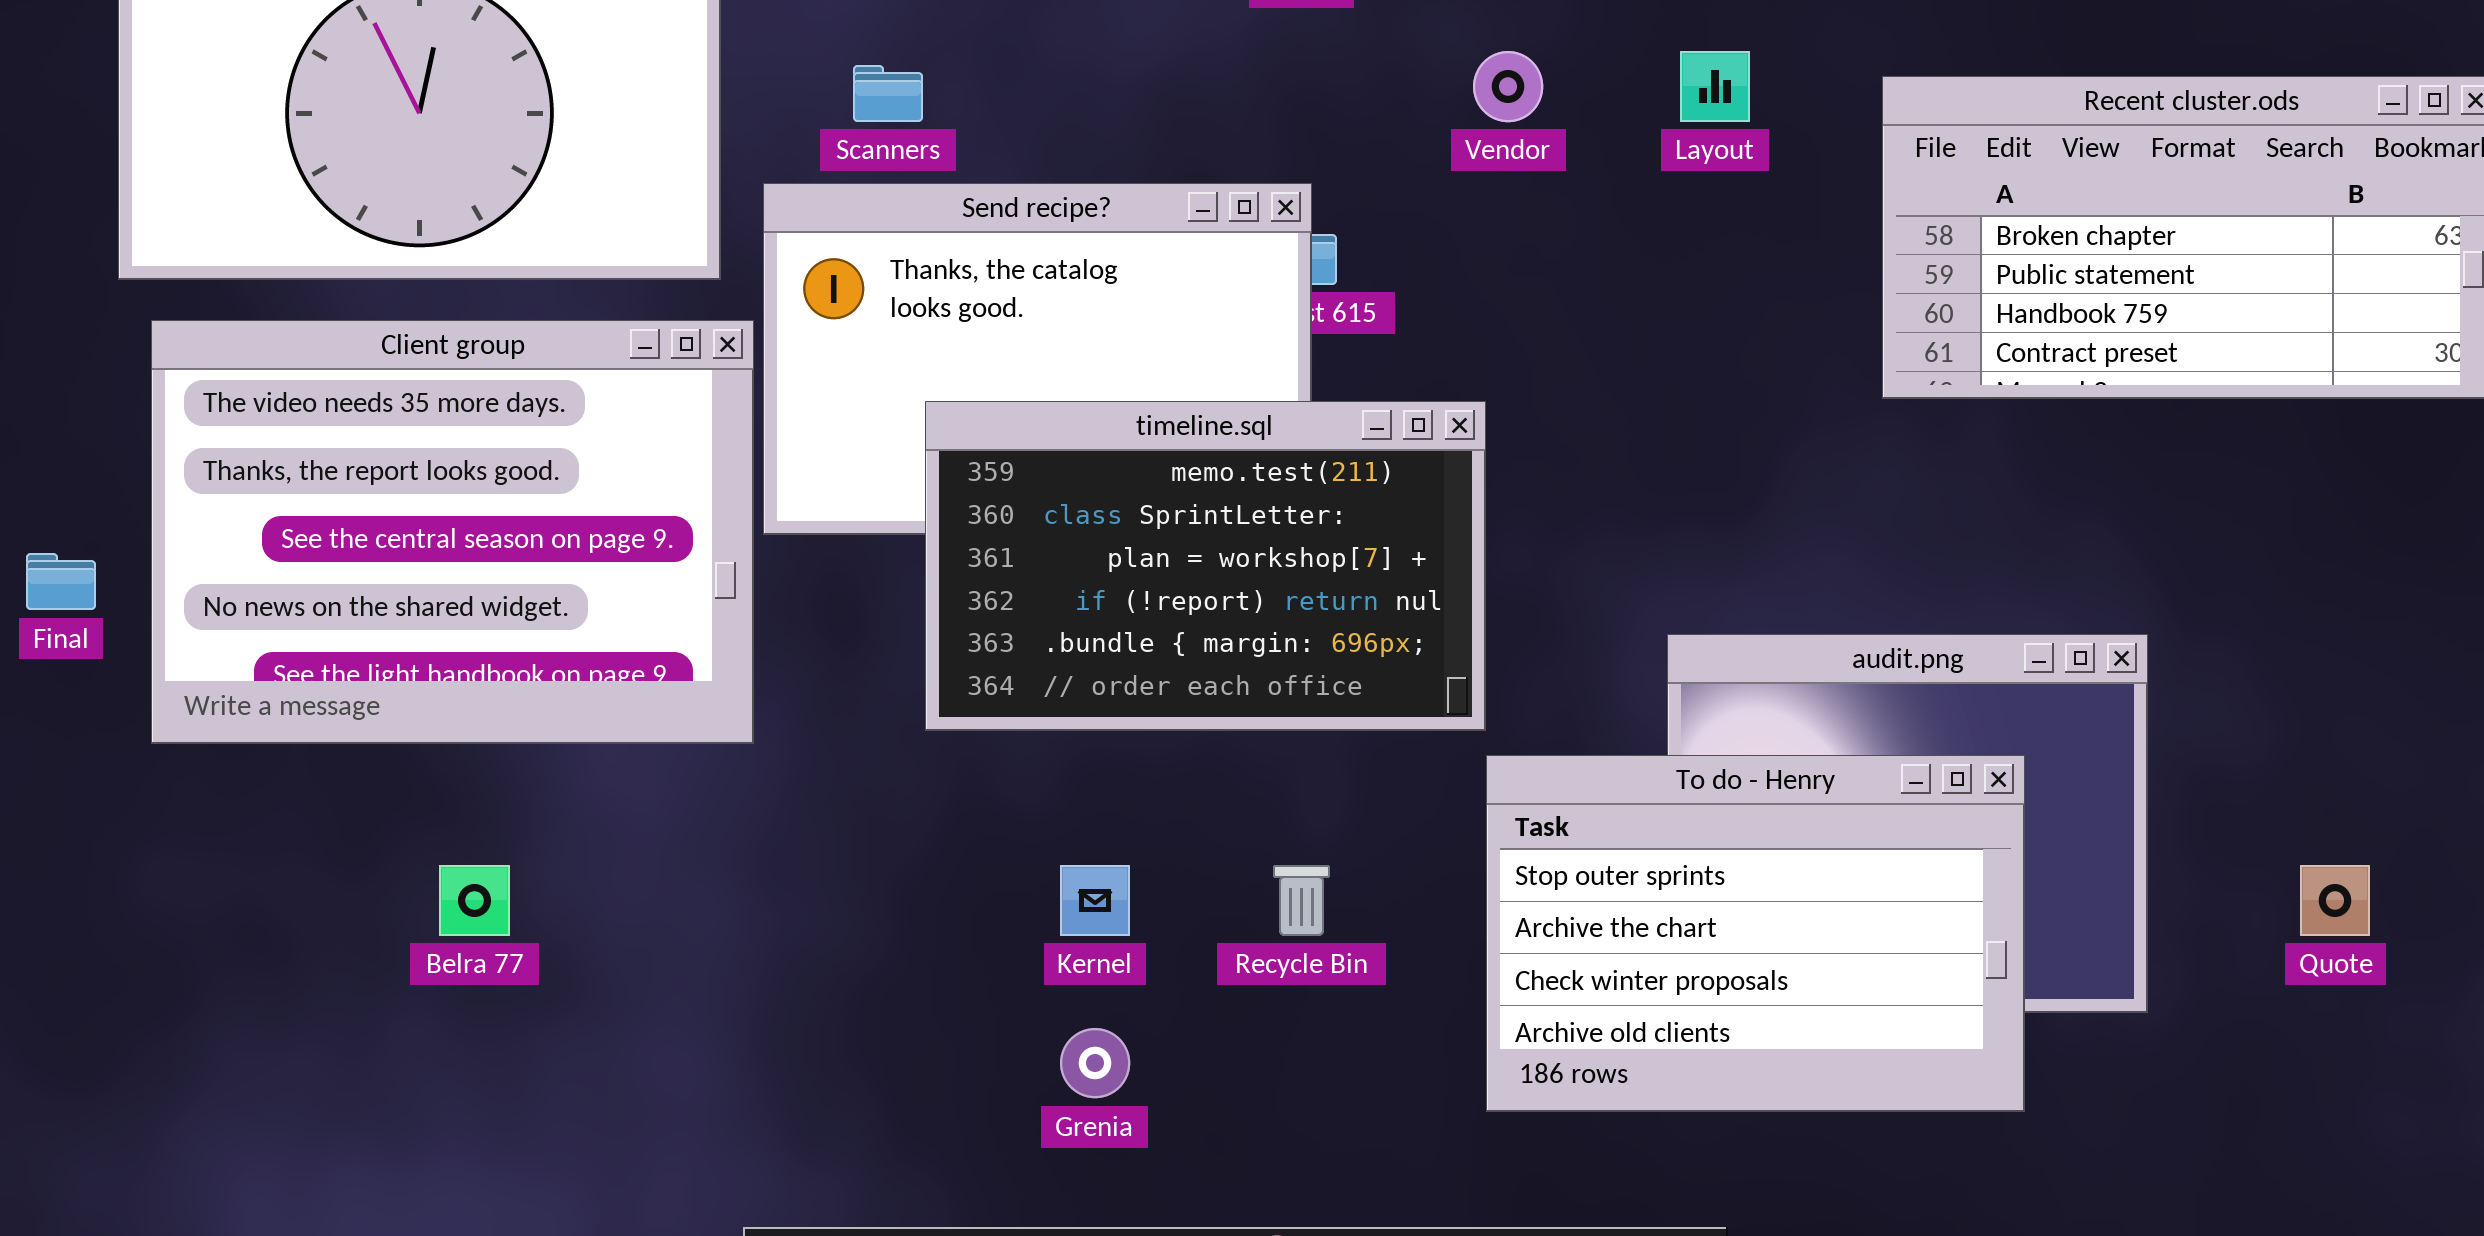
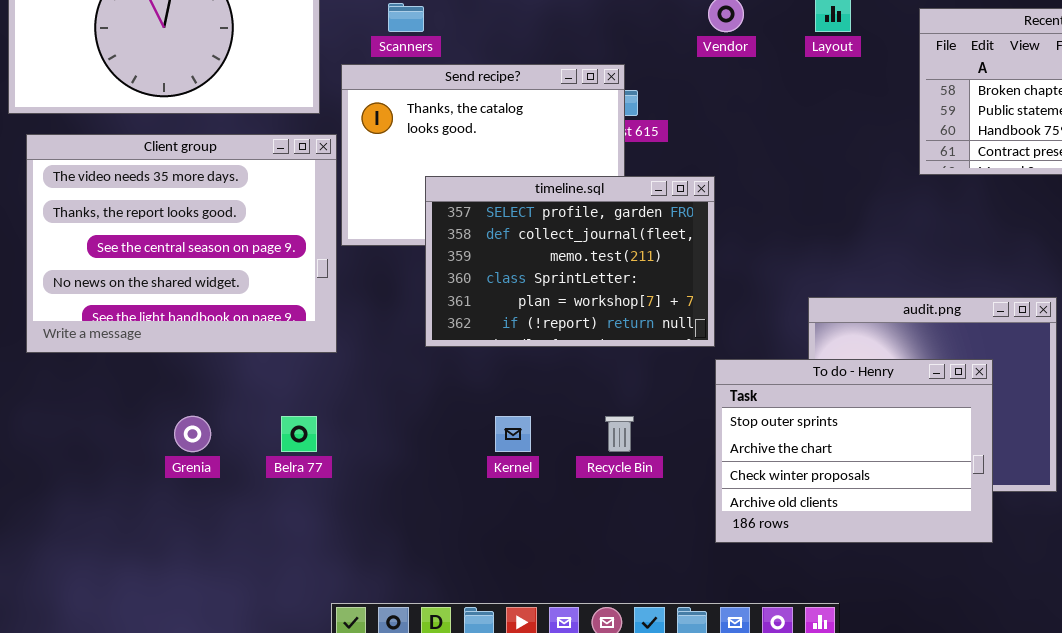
timeline.sql: [925,401,1486,731] -> [425,176,715,347], scrolled up 2 rows
Belra 77: [439,865,510,936] -> [281,416,317,452], moved
Grenia: [1060,1028,1130,1098] -> [174,416,211,452], moved

